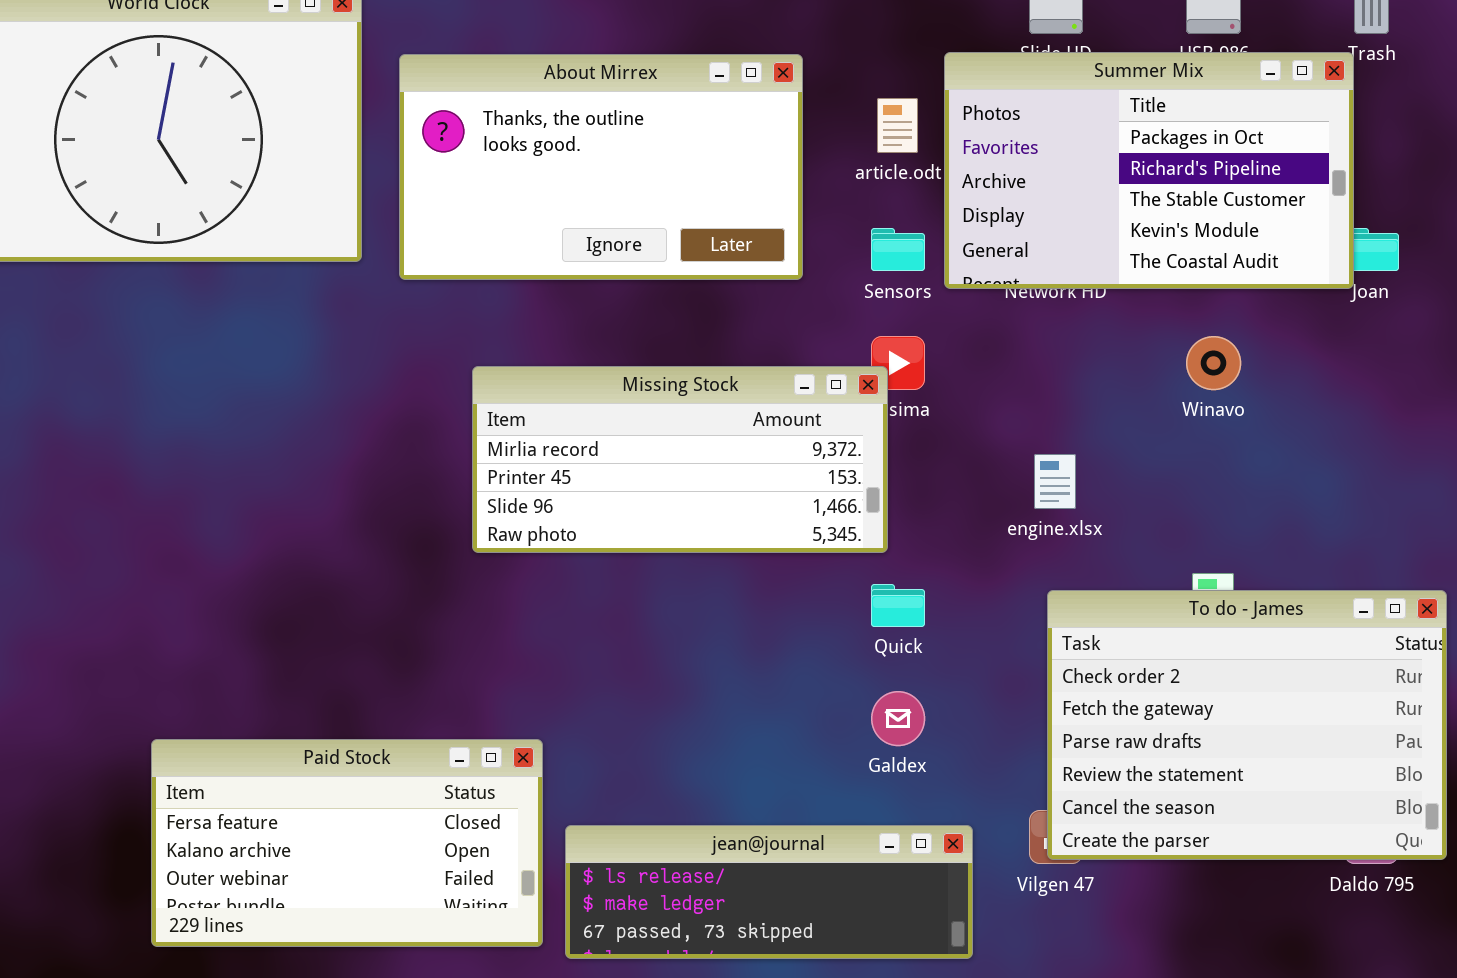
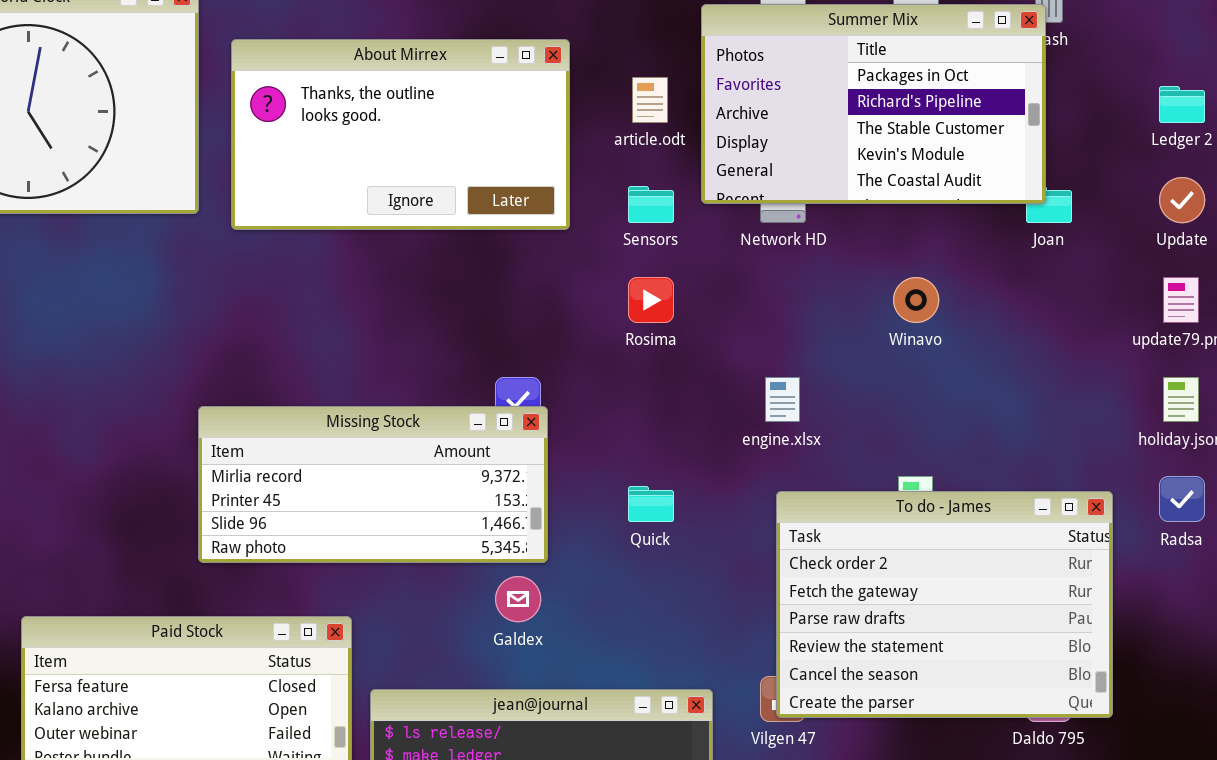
Summer Mix: [944,52,1354,289] -> [701,4,1046,204], moved
Missing Stock: [472,366,888,553] -> [198,406,548,563], moved
Galdex: [871,691,925,746] -> [495,576,541,622], moved

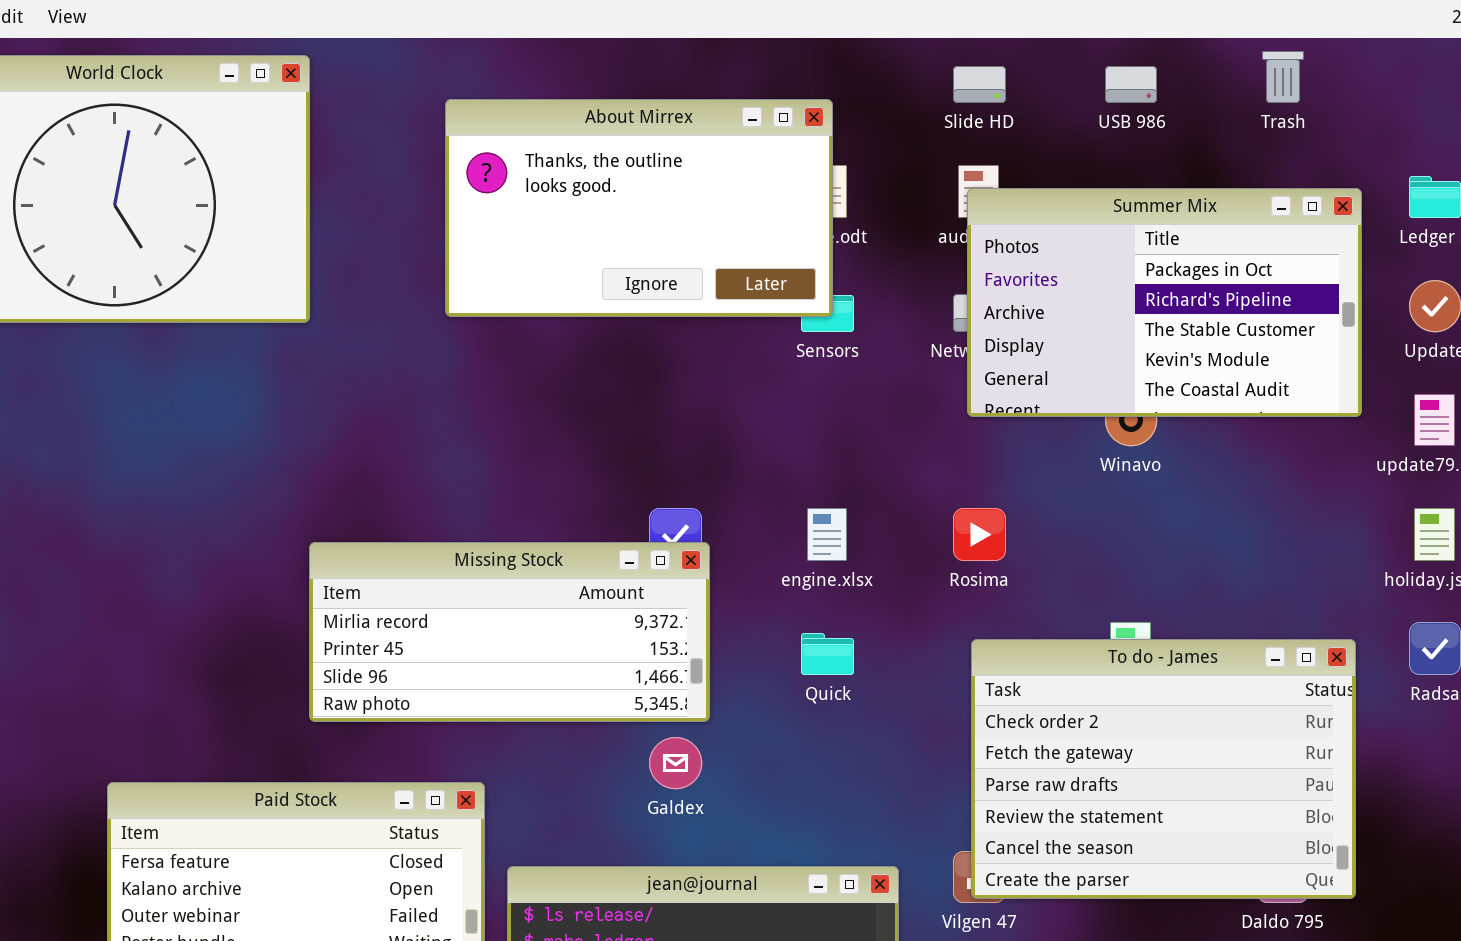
Summer Mix: [701,4,1046,204] -> [967,188,1362,417], moved
About Mirrex: [231,39,570,230] -> [445,99,833,317], moved
Rosima: [628,277,674,323] -> [953,508,1006,561], moved
engine.xlsx: [765,377,800,422] -> [807,508,847,561], moved

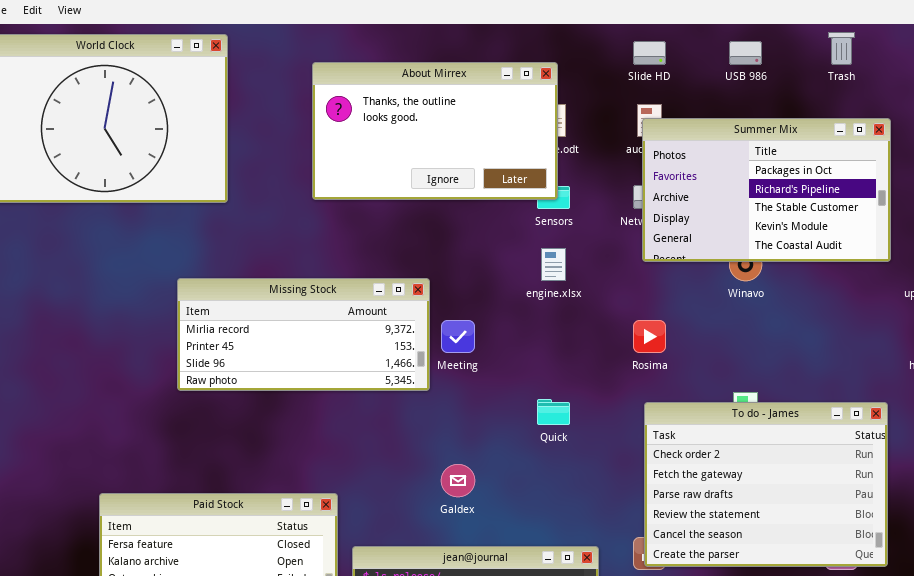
engine.xlsx: [807,508,847,561] -> [541,248,566,281], moved
Missing Stock: [309,542,710,722] -> [177,278,430,391], moved

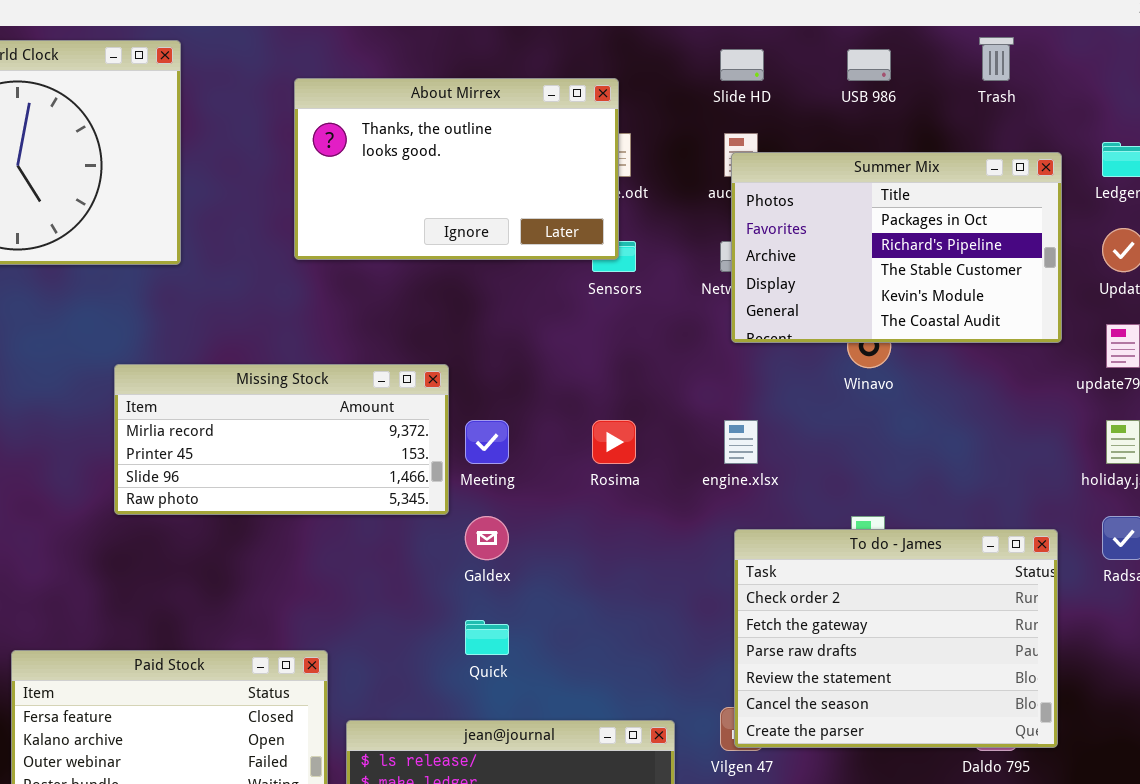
engine.xlsx: [541,248,566,281] -> [724,420,758,464], moved
Rosima: [633,320,666,353] -> [592,420,636,464], moved
Quick: [537,399,570,425] -> [465,620,509,655], moved
Galdex: [441,464,475,497] -> [465,516,509,560], moved

